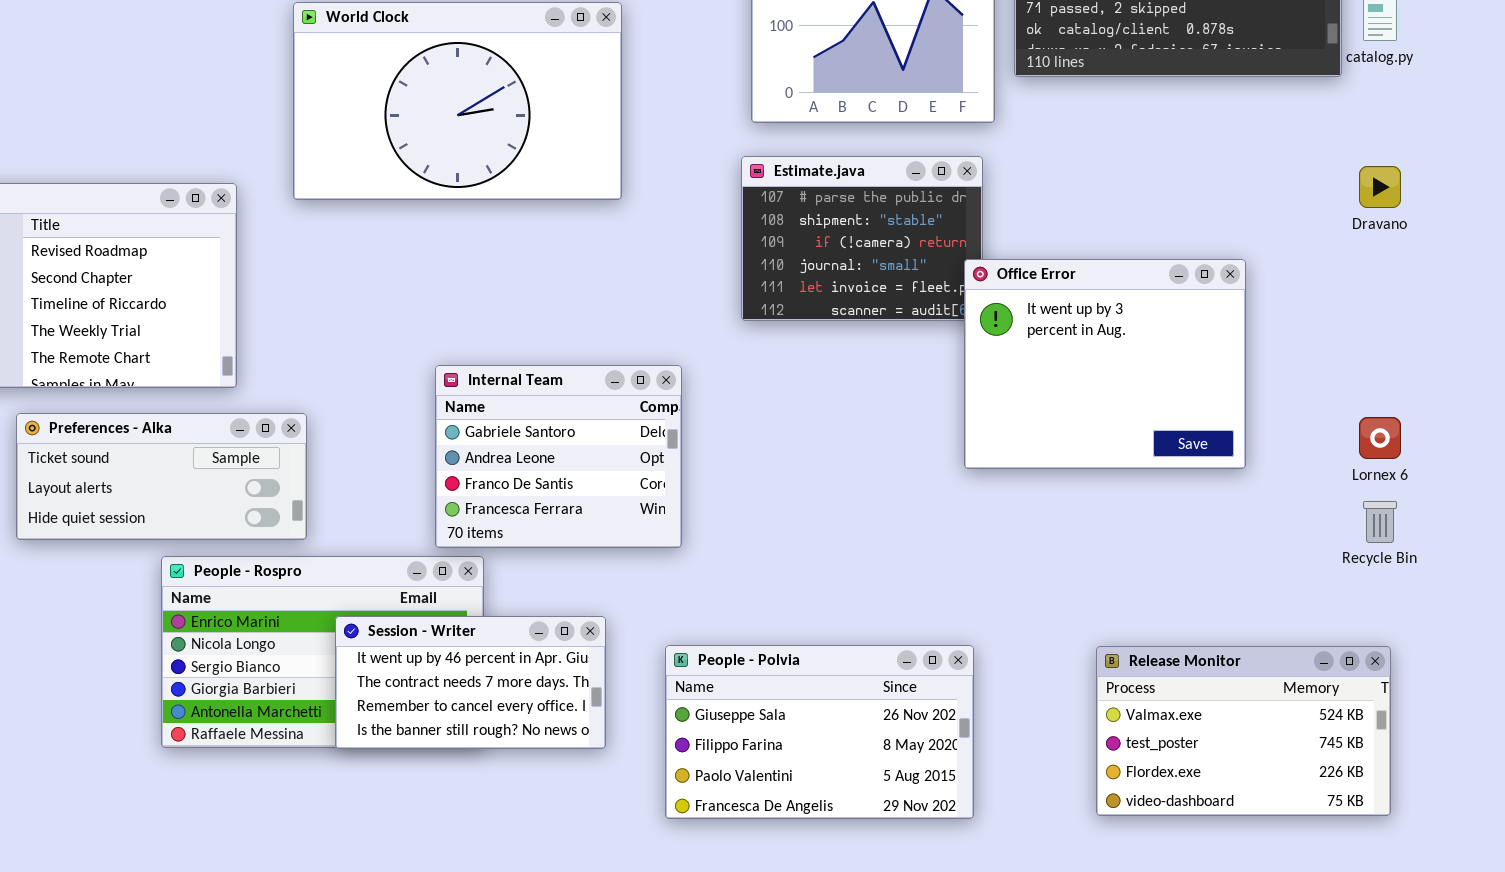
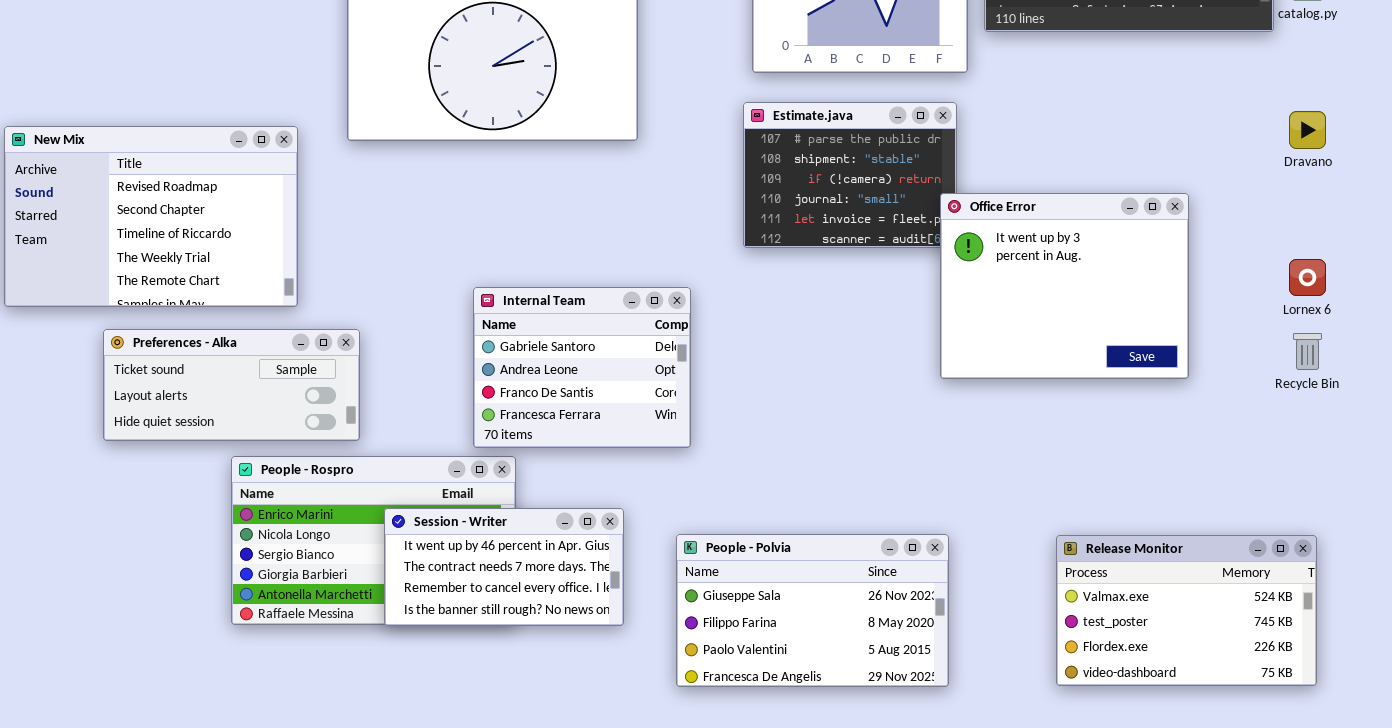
Lornex 6: [1359,417,1401,459] -> [1289,259,1326,296], moved
Recycle Bin: [1363,501,1397,543] -> [1293,333,1322,370], moved

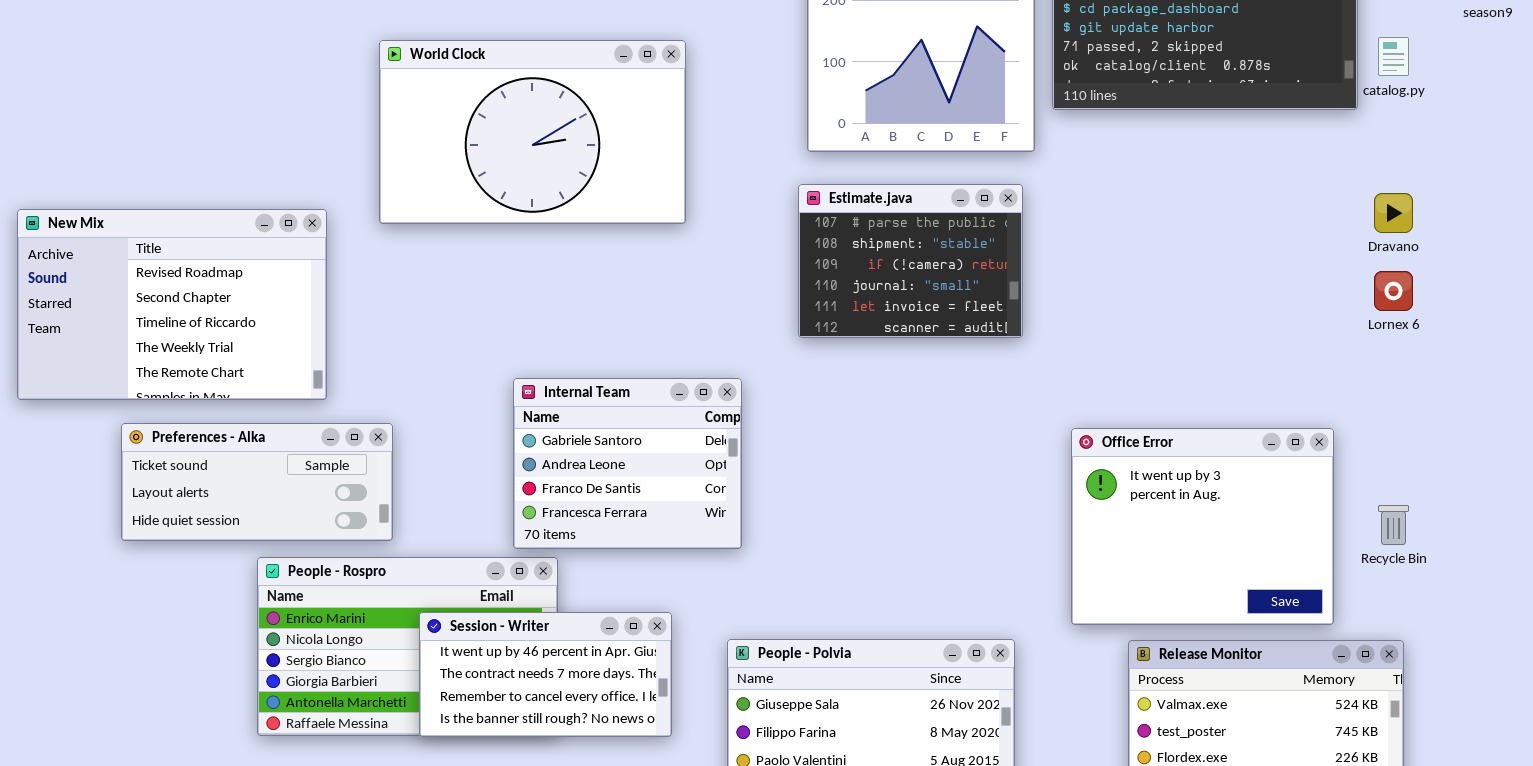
Office Error: [940,193,1189,379] -> [1071,428,1334,625], moved
Lornex 6: [1289,259,1326,296] -> [1374,271,1413,311], moved
Recycle Bin: [1293,333,1322,370] -> [1378,505,1409,545], moved

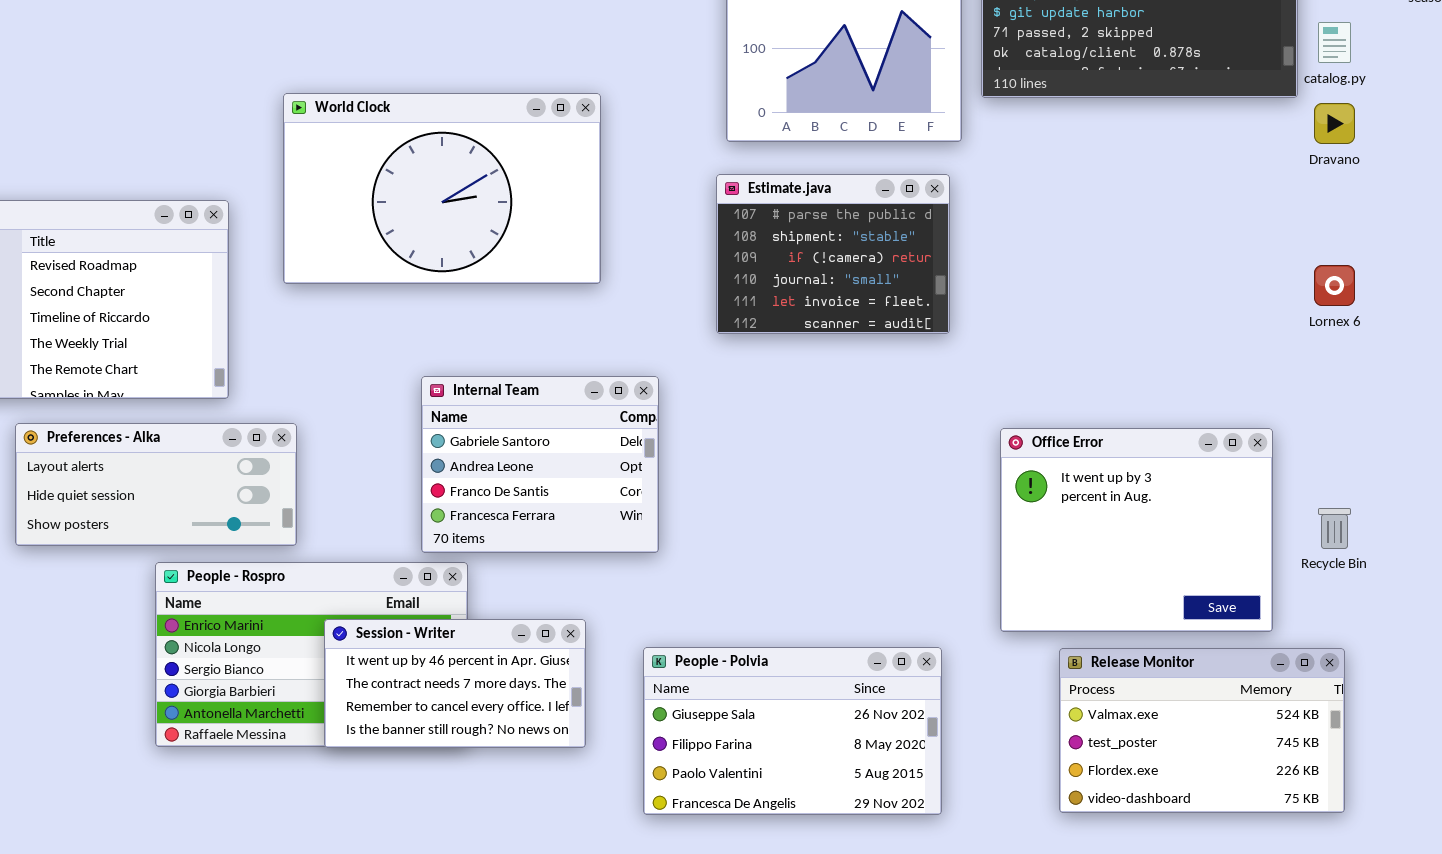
World Clock: [379,40,686,224] -> [283,93,601,284], moved
Dravano: [1374,193,1413,233] -> [1314,103,1355,144], moved
Preferences - Alka: [121,423,393,541] -> [15,423,297,546], scrolled down 1 row

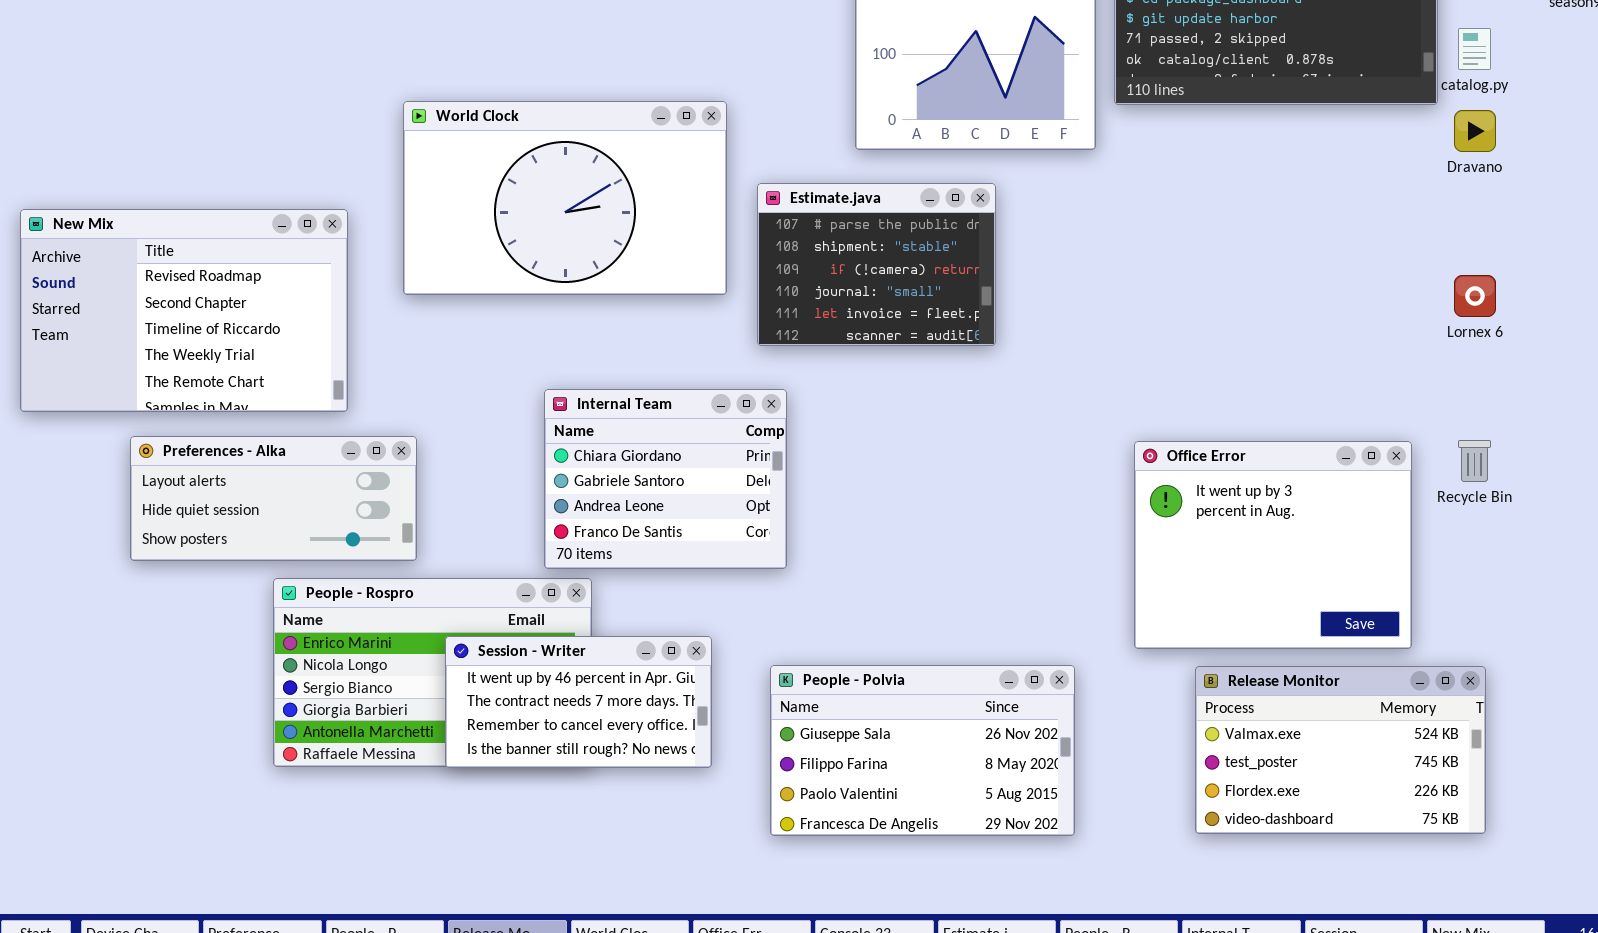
Estimate.java: [716,174,950,334] -> [757,183,996,346], moved
Internal Team: [421,376,659,553] -> [544,389,787,569], scrolled up 1 row
Recycle Bin: [1318,508,1351,549] -> [1458,440,1491,482], moved

